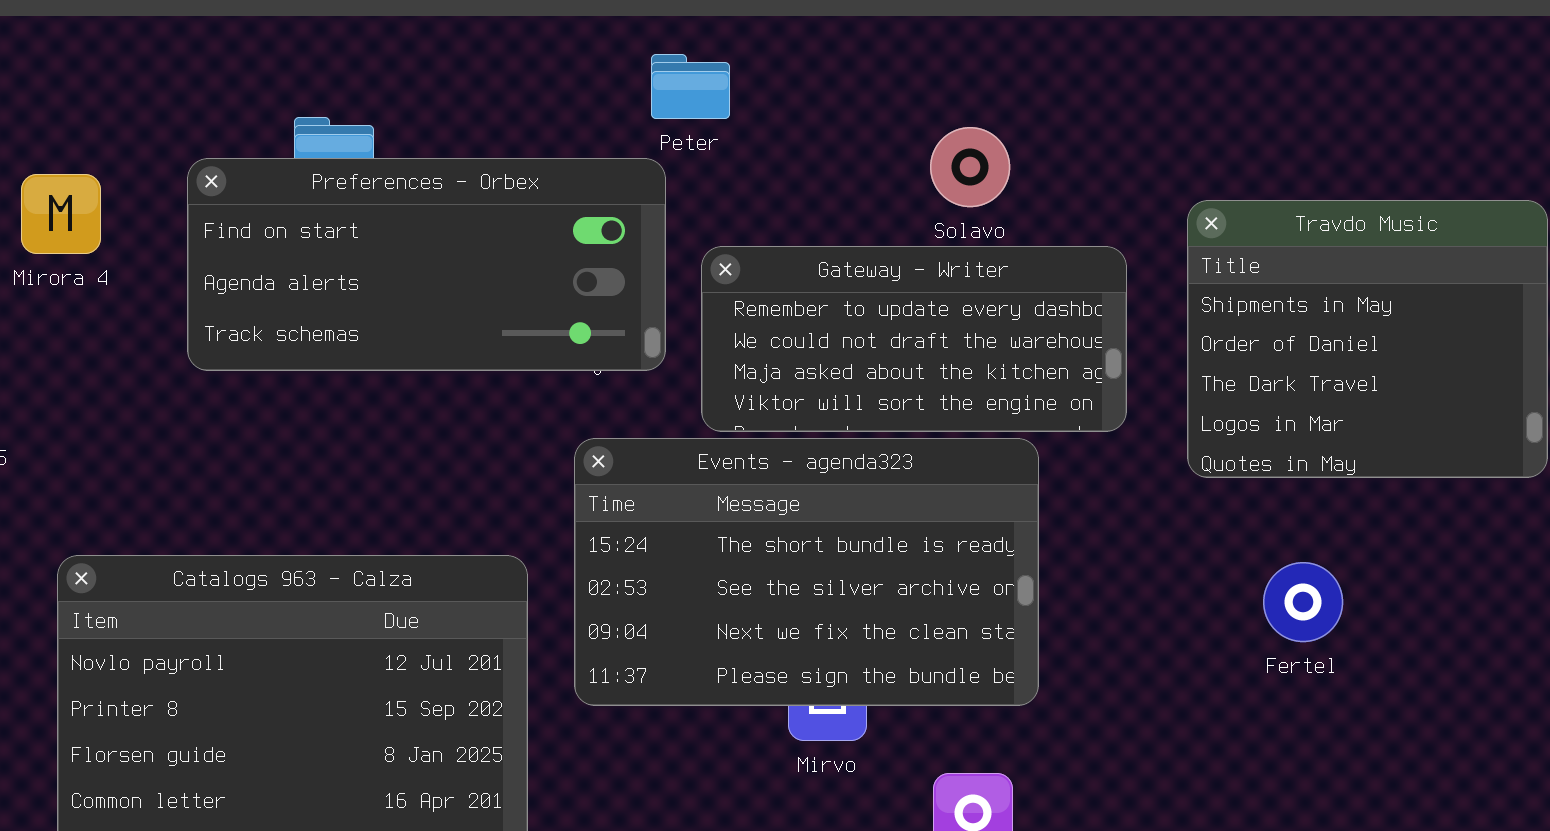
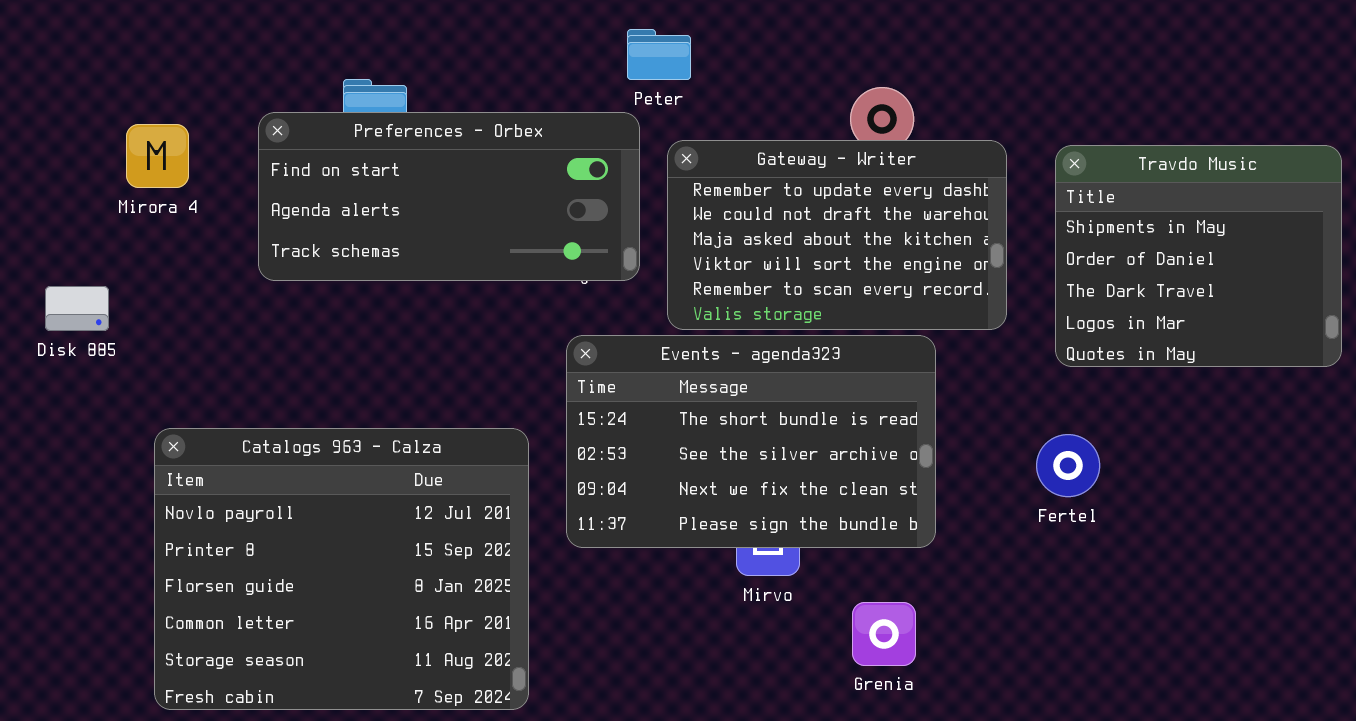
Gateway - Writer: [701,246,1127,432] -> [667,140,1007,330], resized
Fertel: [1263,562,1343,642] -> [1036,434,1100,497], moved

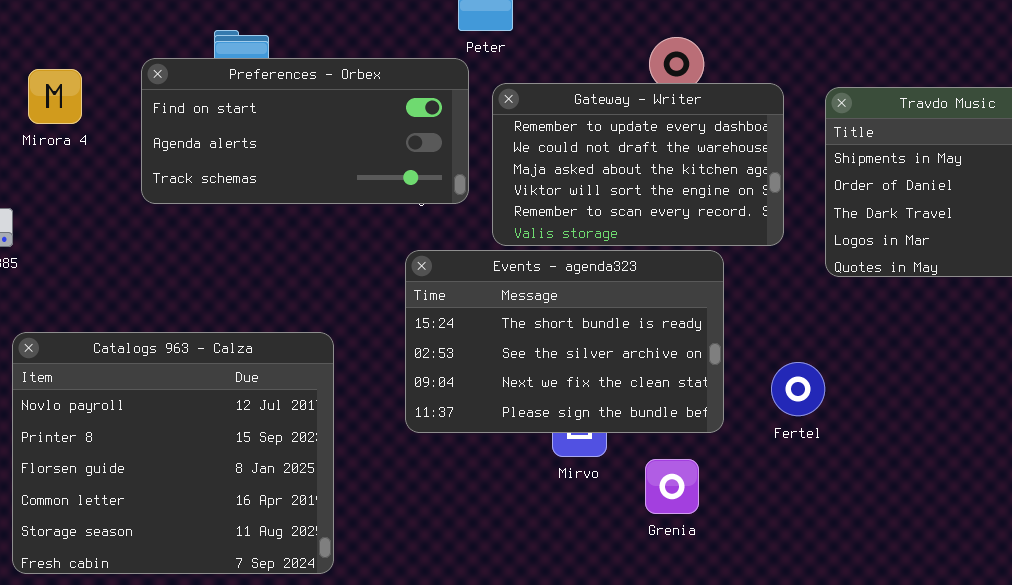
Catalogs 963 - Calza: [154,428,529,710] -> [12,332,334,574], moved
Fertel: [1036,434,1100,497] -> [771,362,825,416], moved
Grenia: [852,602,916,666] -> [645,459,699,514], moved

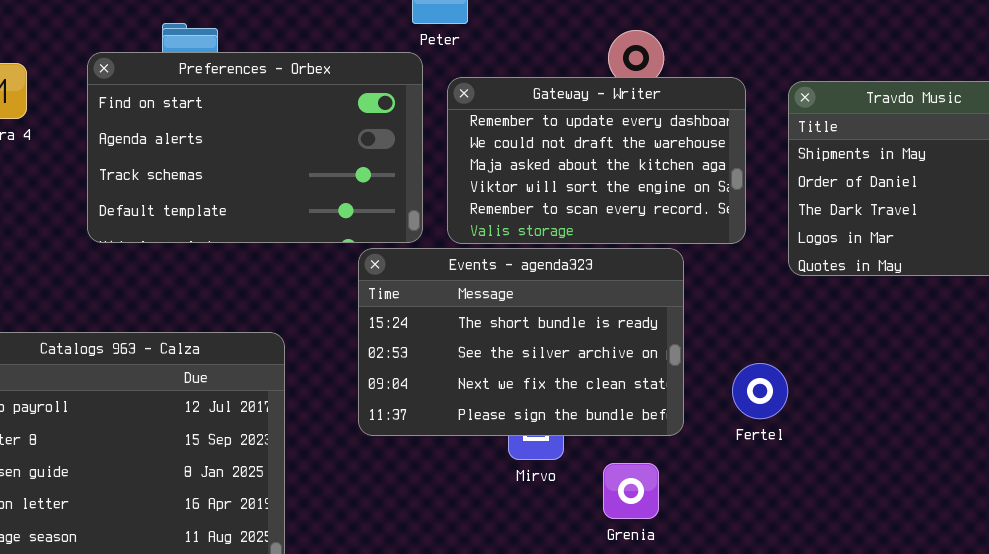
Preferences - Orbex: [141,58,469,204] -> [87,52,423,243], resized

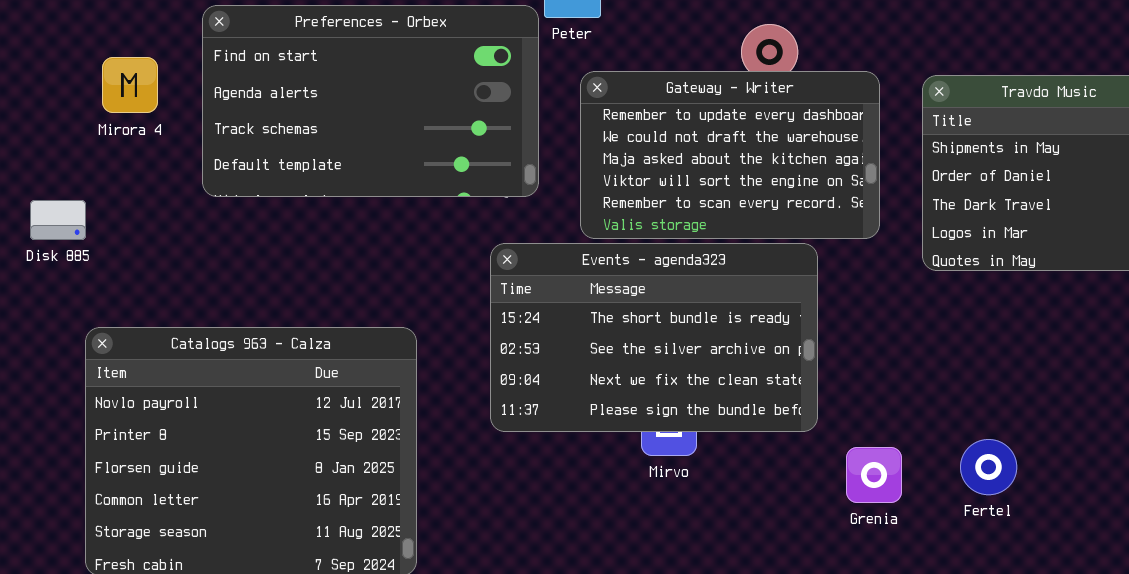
Preferences - Orbex: [87,52,423,243] -> [202,5,539,197], moved
Fertel: [732,363,788,419] -> [960,439,1017,495], moved
Grenia: [603,463,659,519] -> [846,447,902,503], moved

